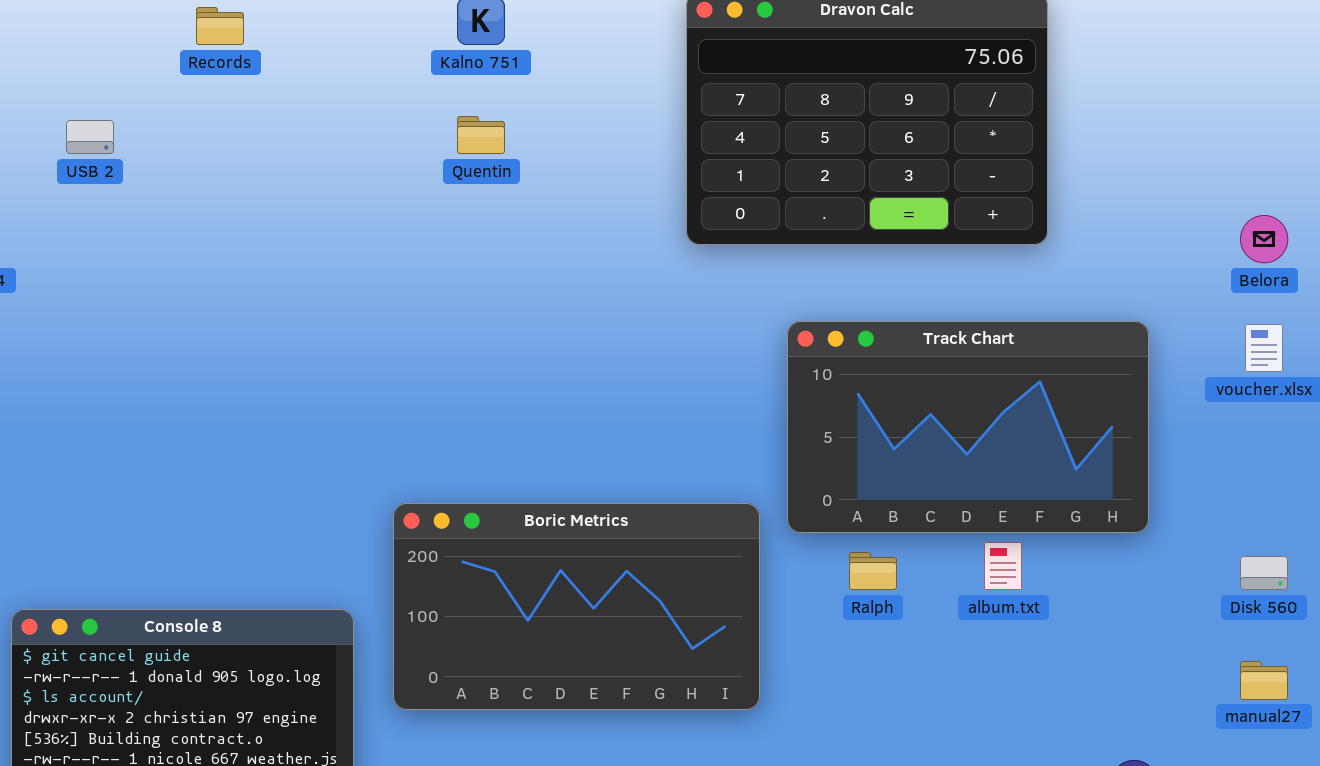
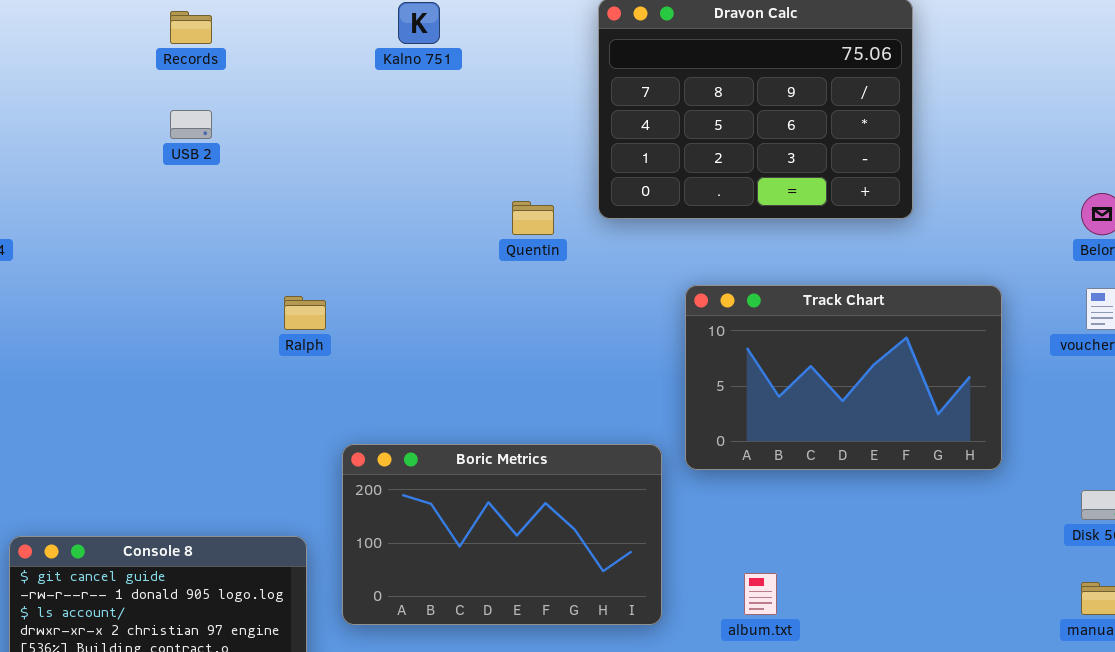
Quentin: [457,116,505,154] -> [512,201,554,235], moved
USB 2: [66,120,114,154] -> [170,110,212,139], moved
album.txt: [984,542,1022,590] -> [744,573,777,615], moved
Ralph: [849,552,897,590] -> [284,296,326,330], moved

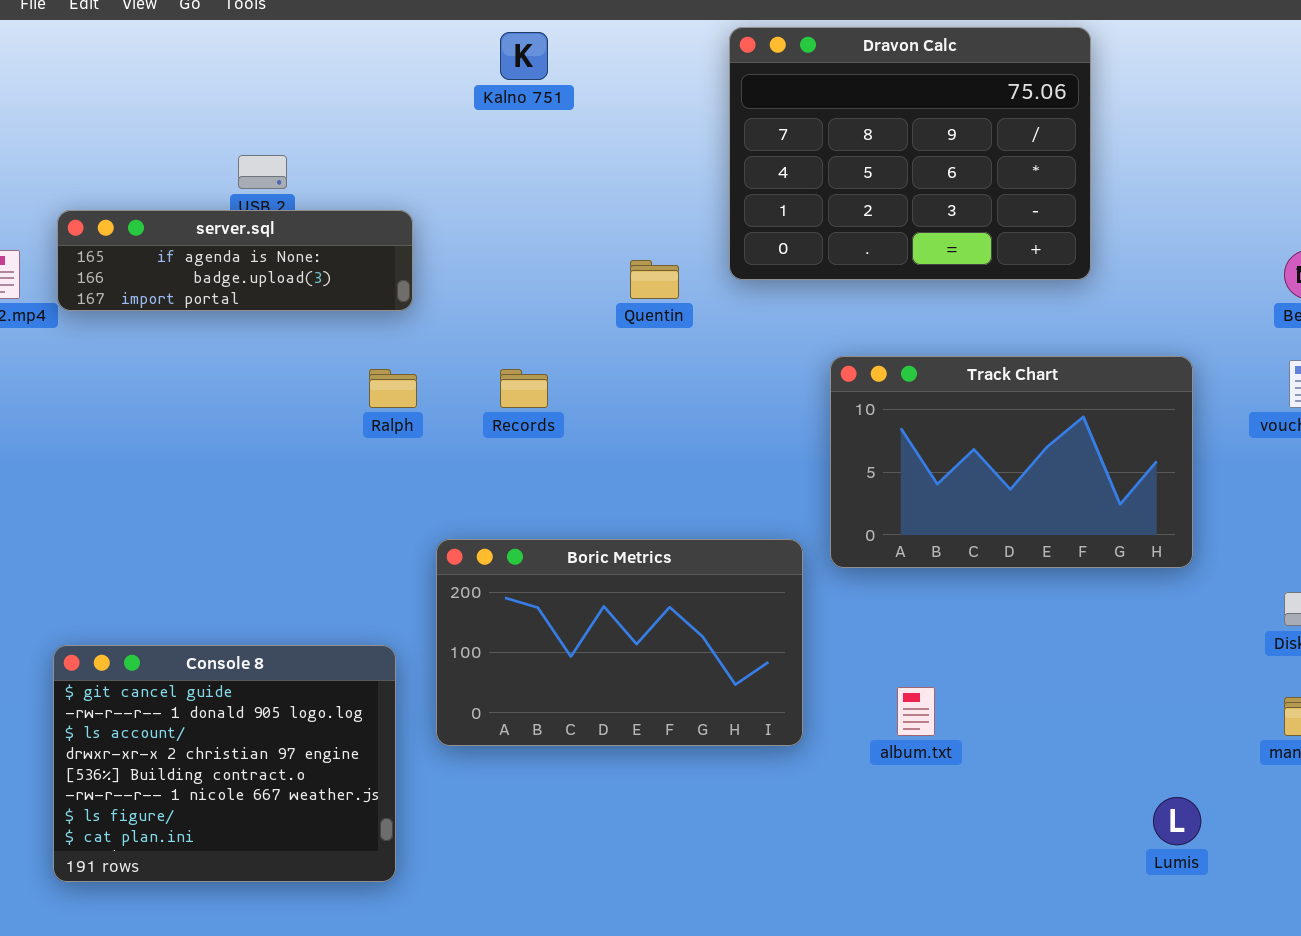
Records: [170,11,212,44] -> [500,369,548,408], moved
server.sql: none -> [57,210,413,311], opened

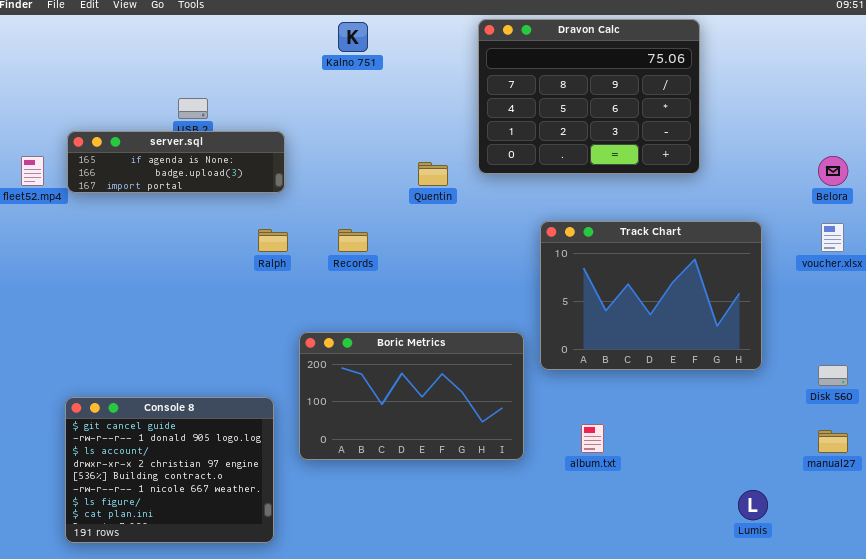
Track Chart: [830,356,1193,568] -> [540,221,762,370], resized

